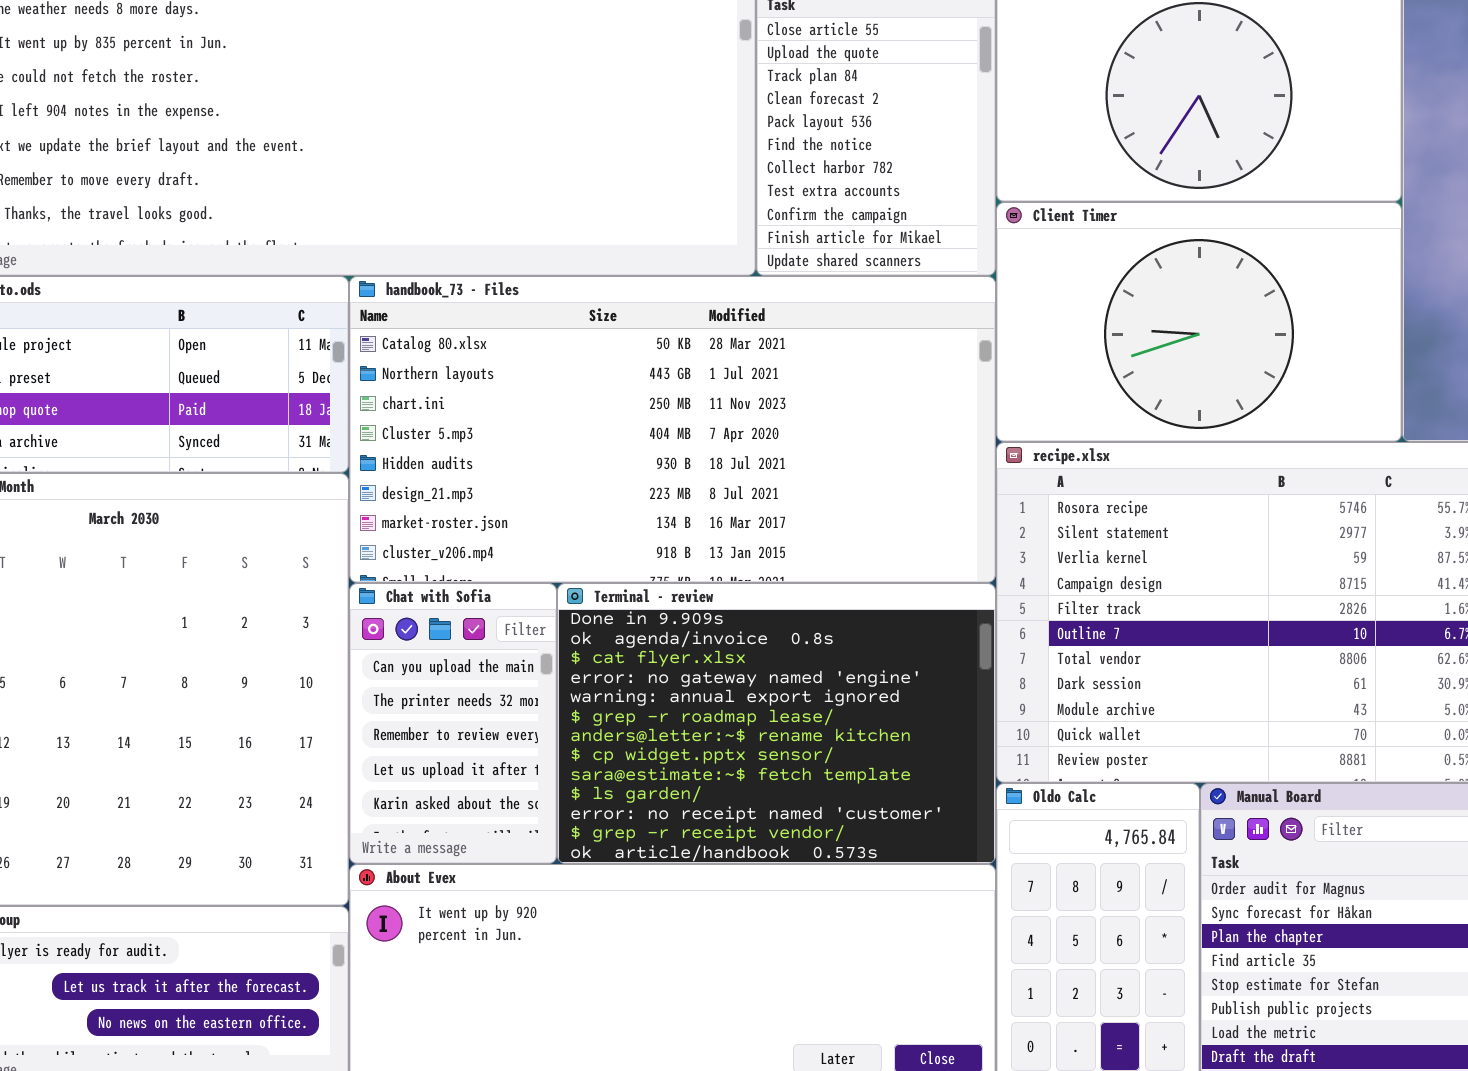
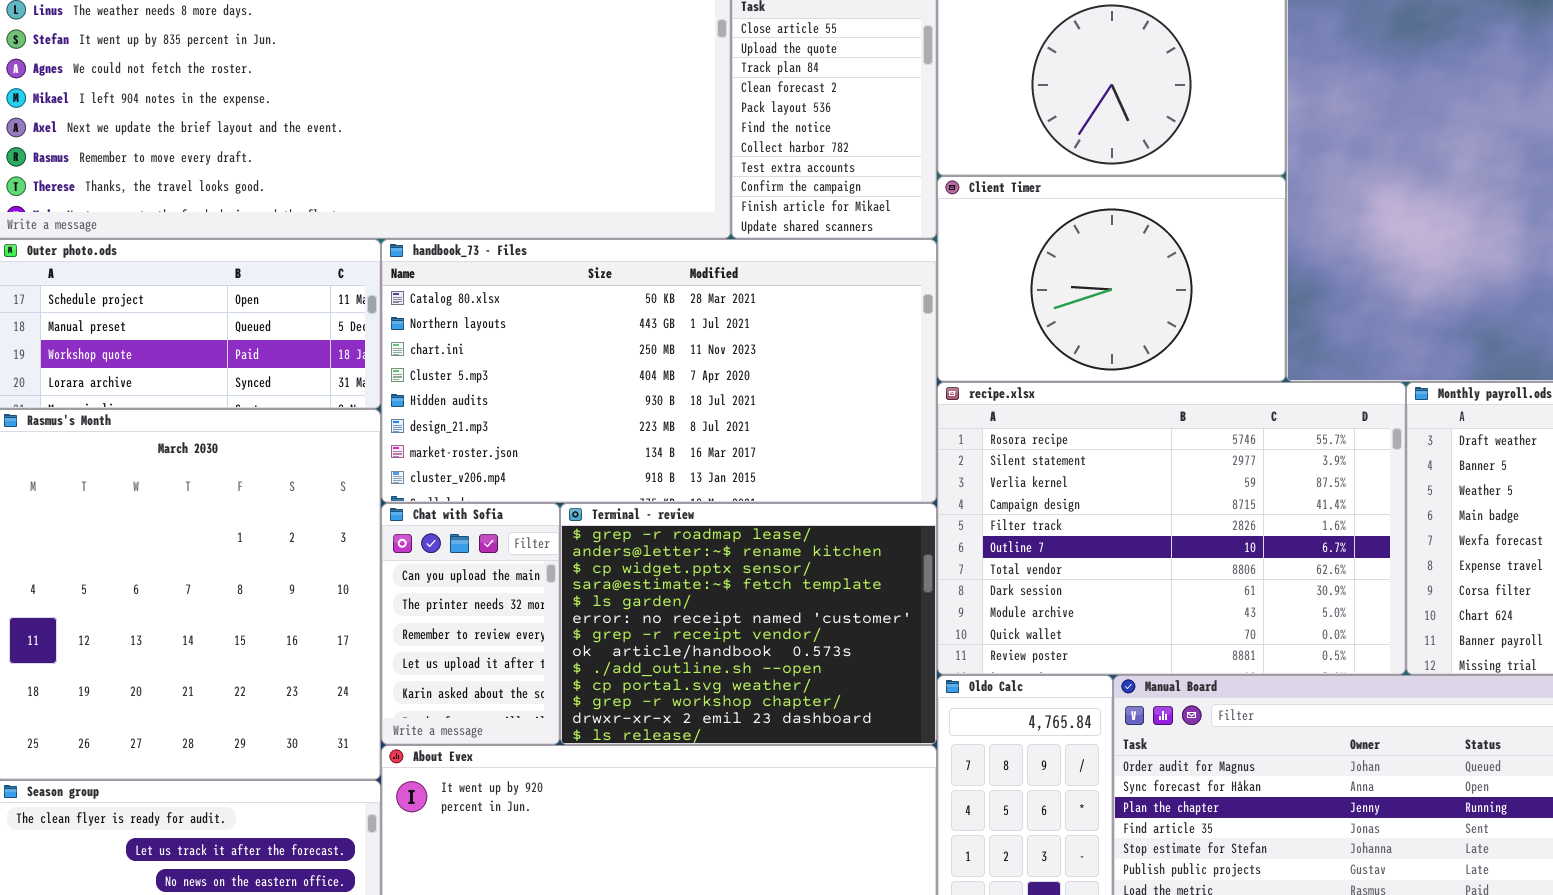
Terminal - review: [557,583,996,864] -> [560,503,937,745], scrolled down 5 rows

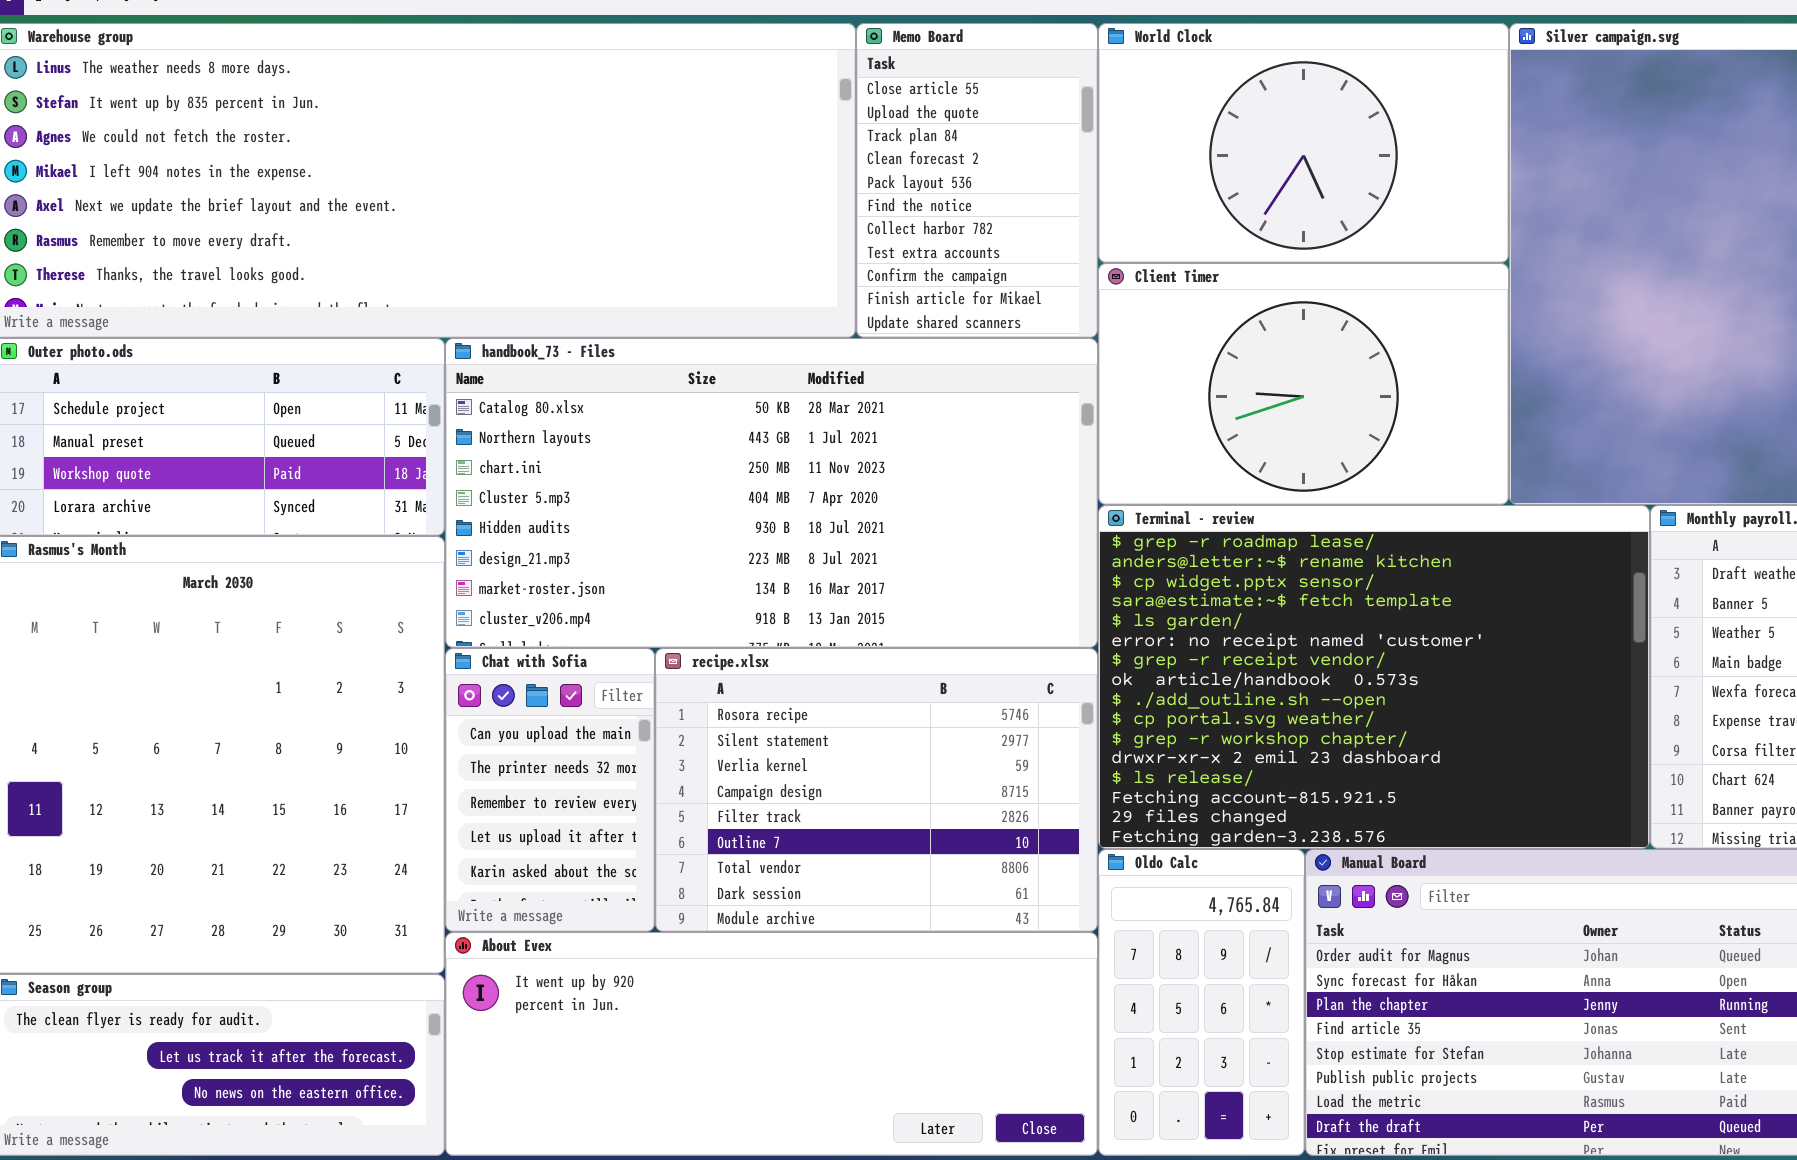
recipe.xlsx: [937,382,1406,675] -> [655,648,1098,932], moved, resized
Terminal - review: [560,503,937,745] -> [1098,505,1650,849], moved, resized

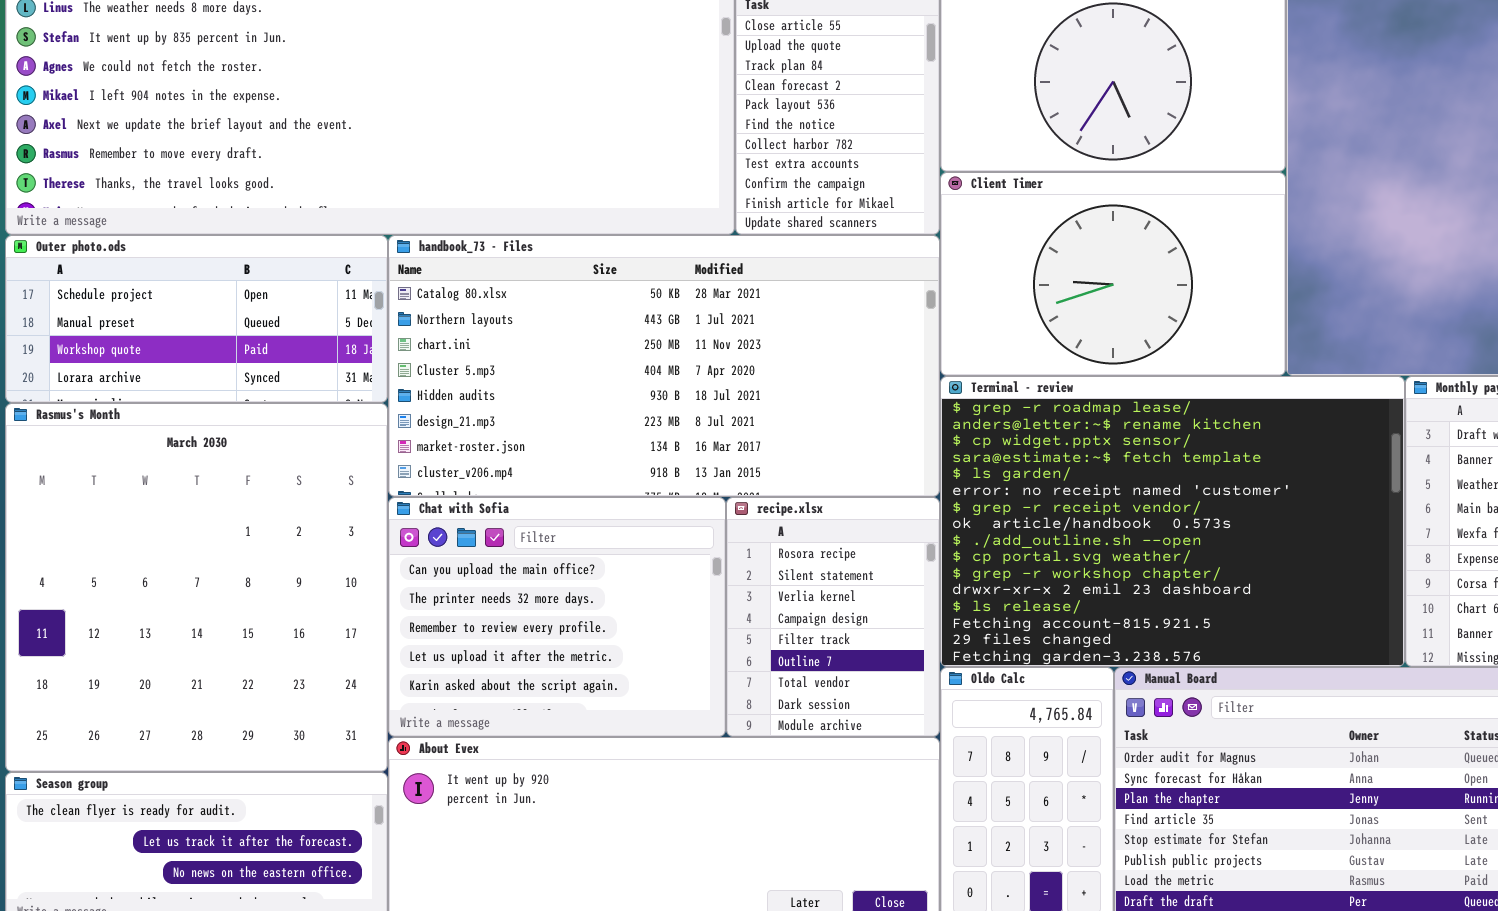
Chat with Sofia: [445,648,655,932] -> [388,497,726,737], resized
recipe.xlsx: [655,648,1098,932] -> [726,497,940,737], resized

